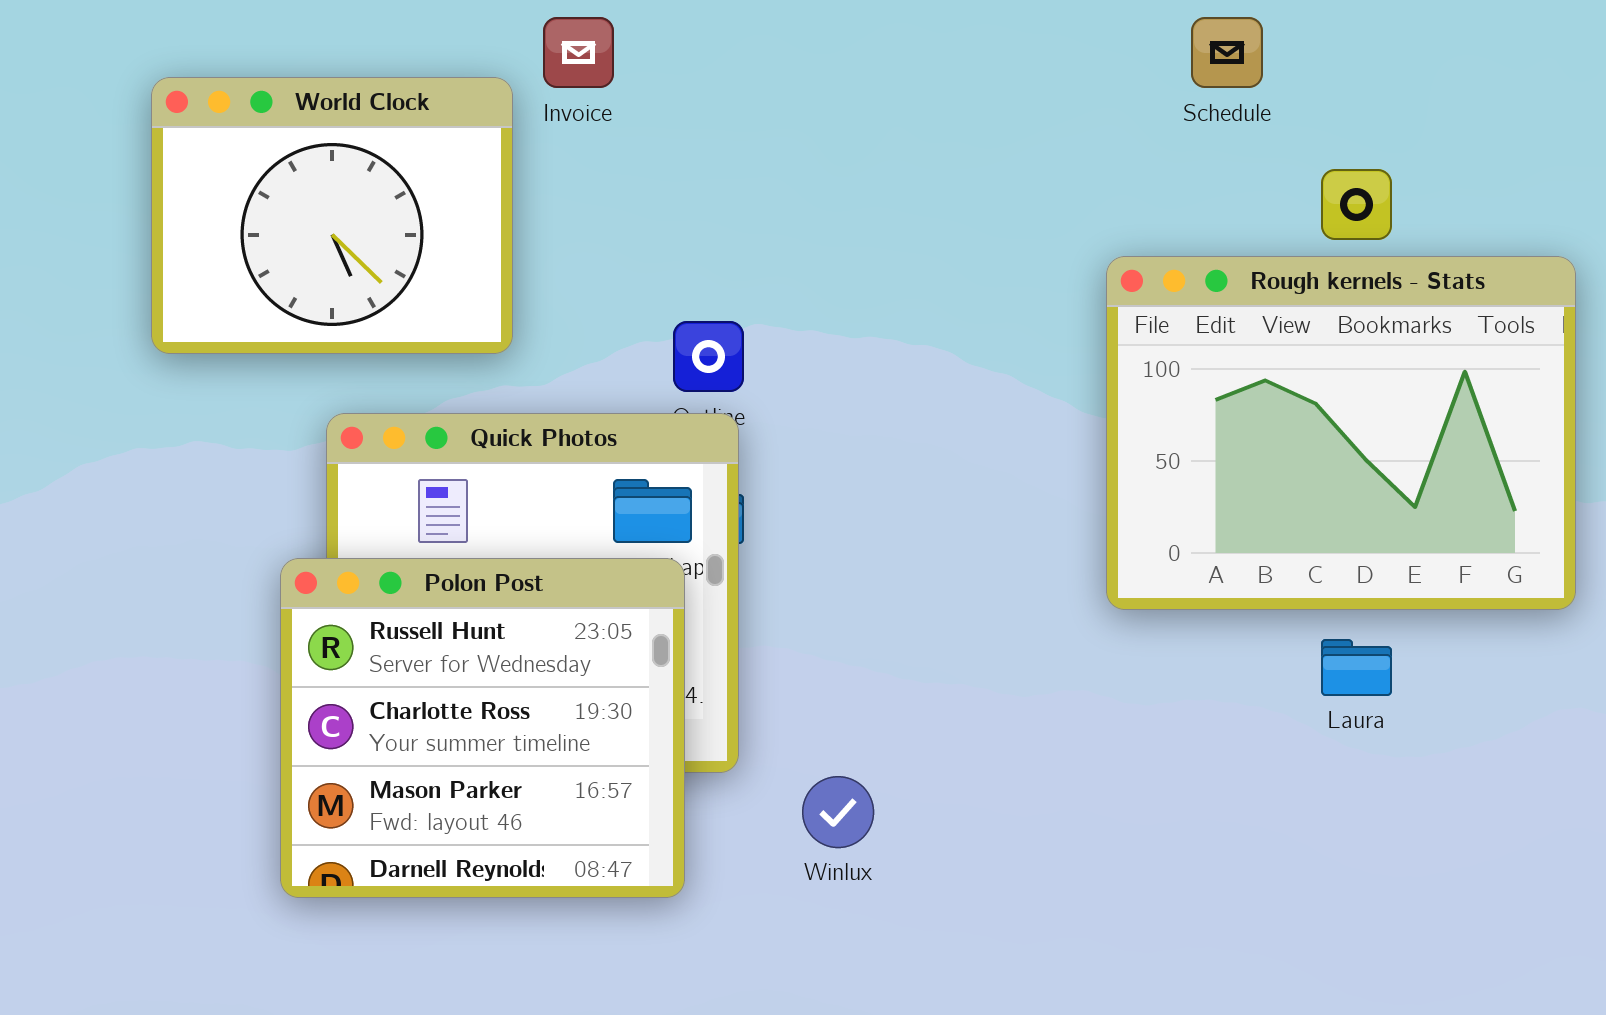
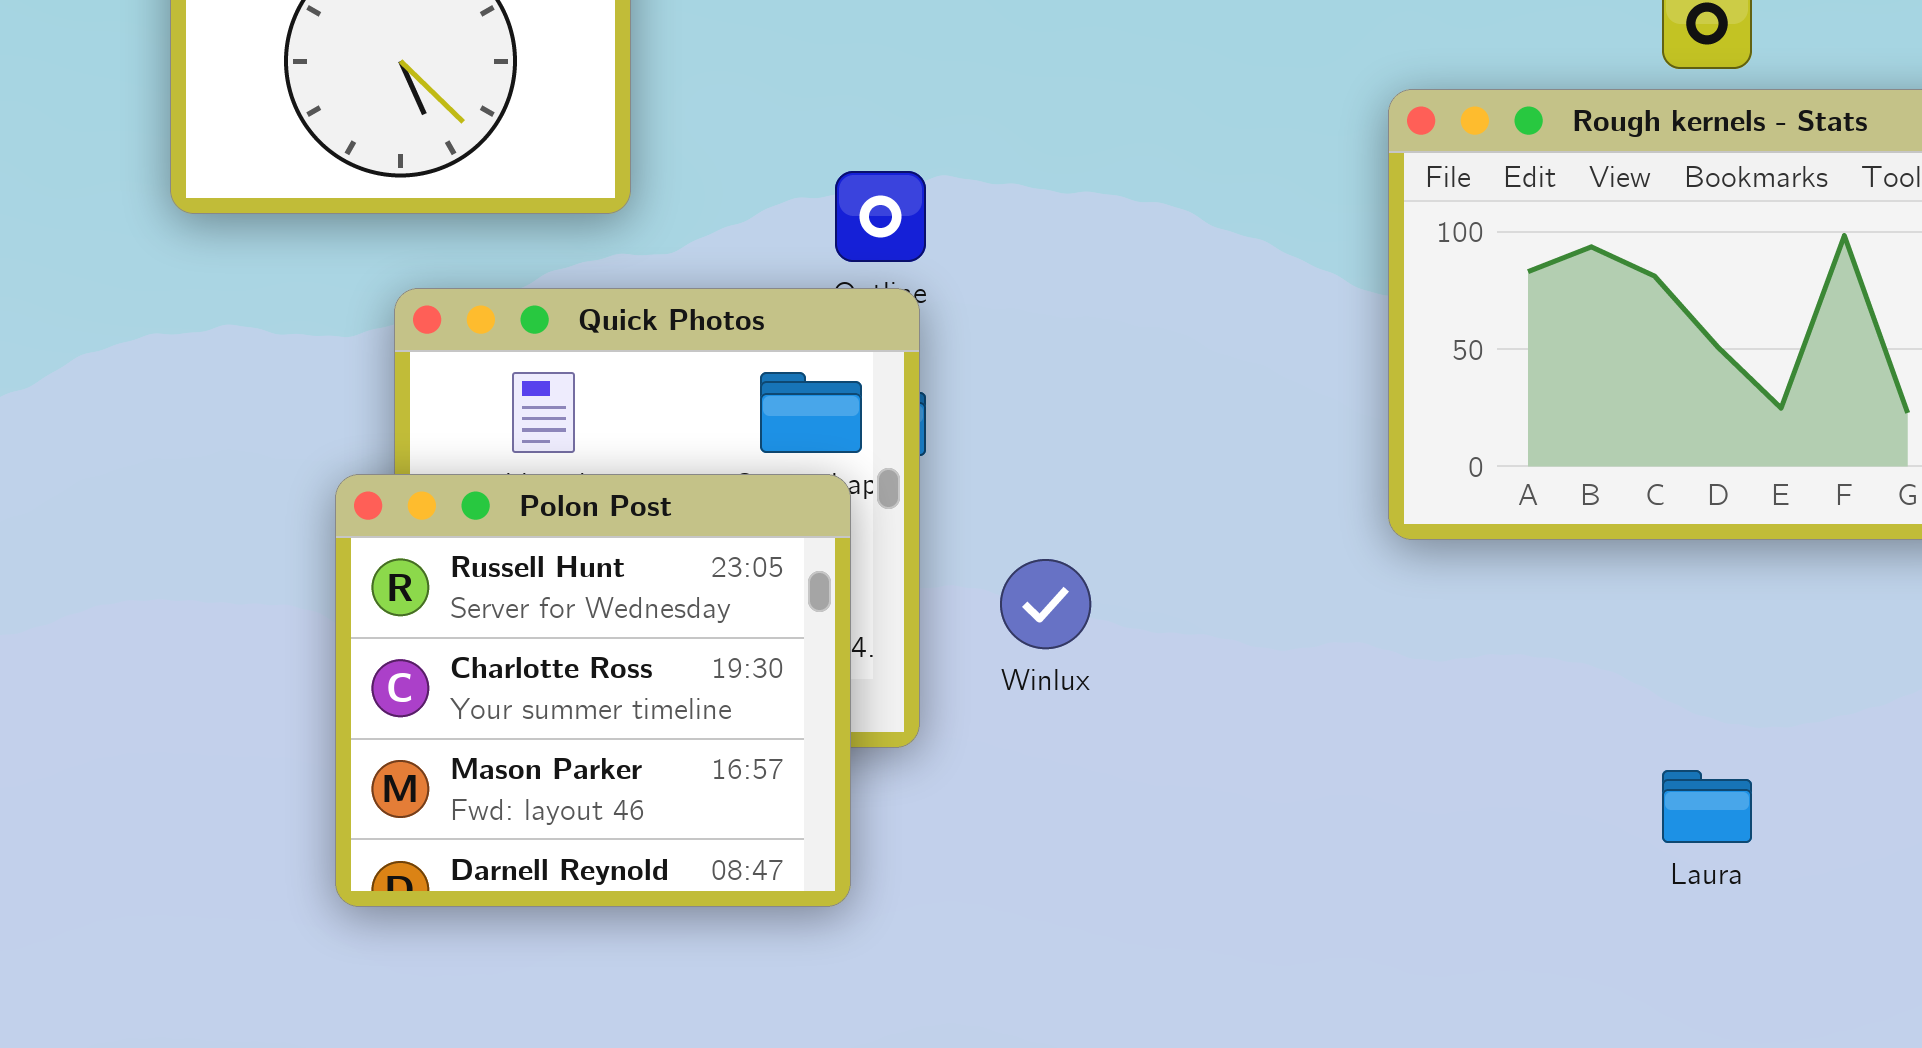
Laura: [1321,639,1392,696] -> [1662,770,1752,843], moved
Winlux: [802,776,874,848] -> [1000,559,1091,649], moved

